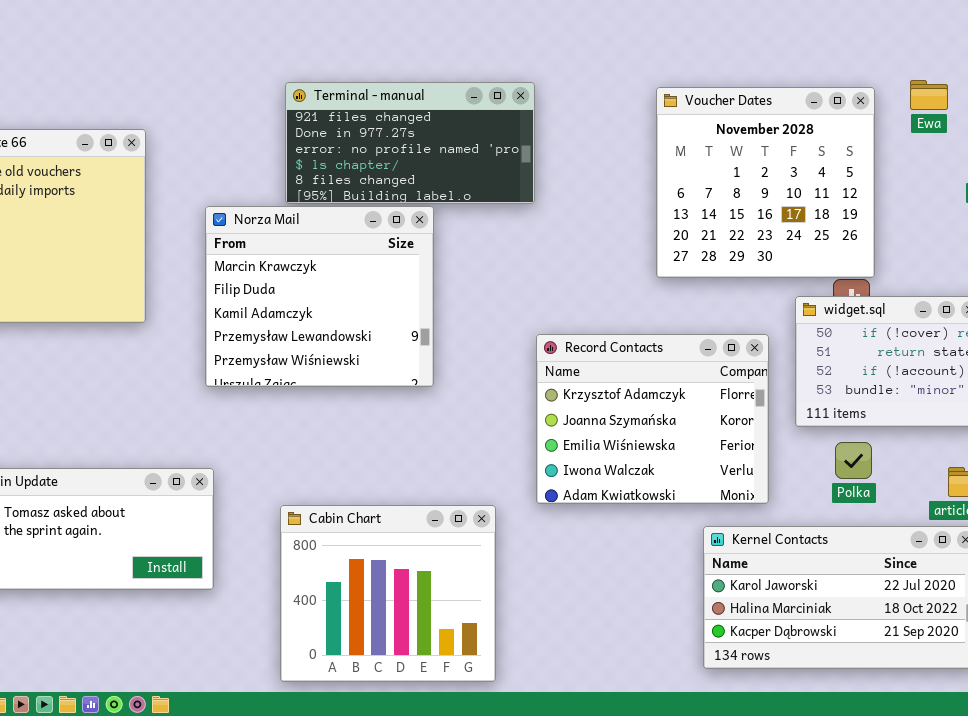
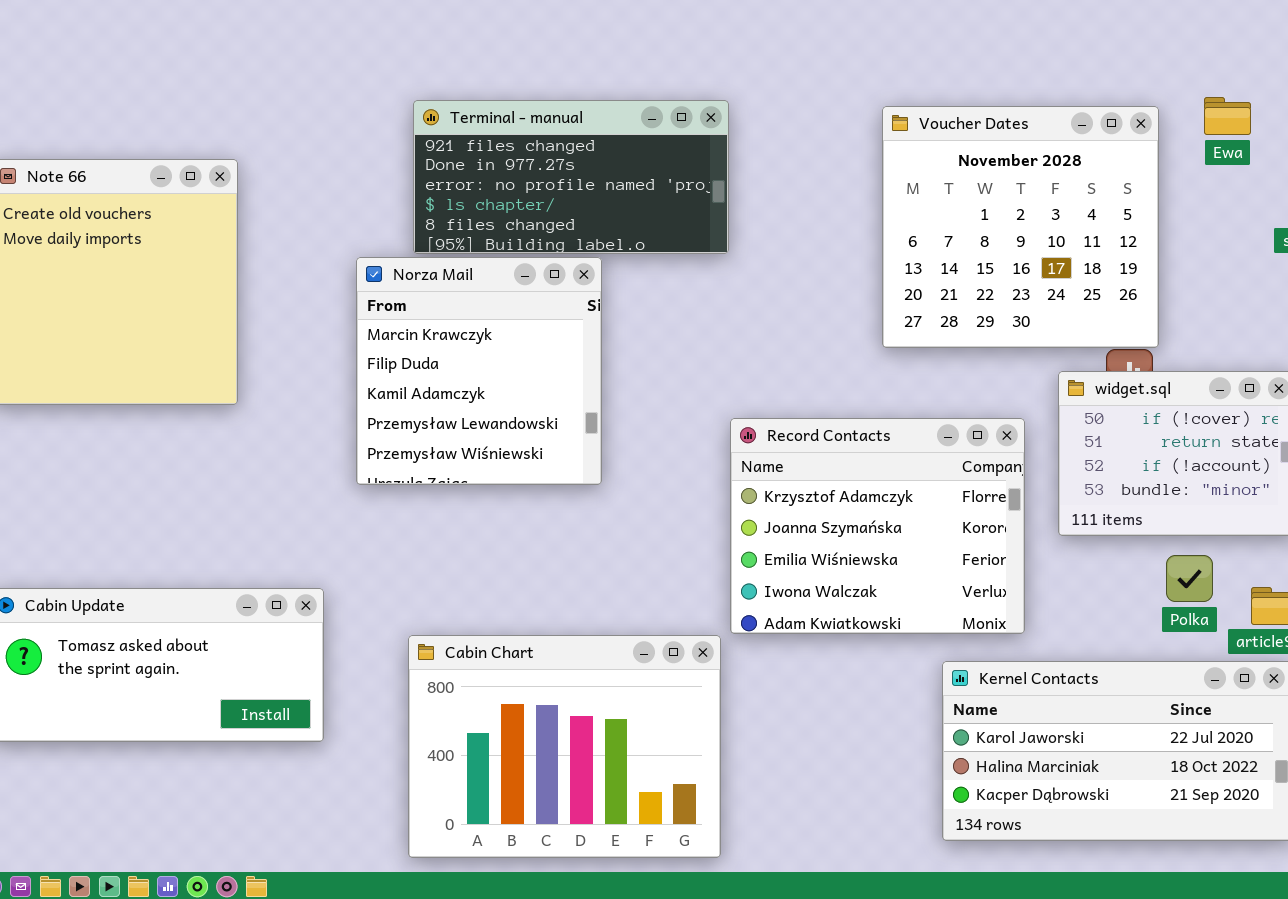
Norza Mail: [205,206,434,387] -> [356,257,602,485], resized
Polka: [835,442,872,479] -> [1166,555,1213,602], moved
Cabin Chart: [280,505,496,682] -> [408,635,721,858], resized

